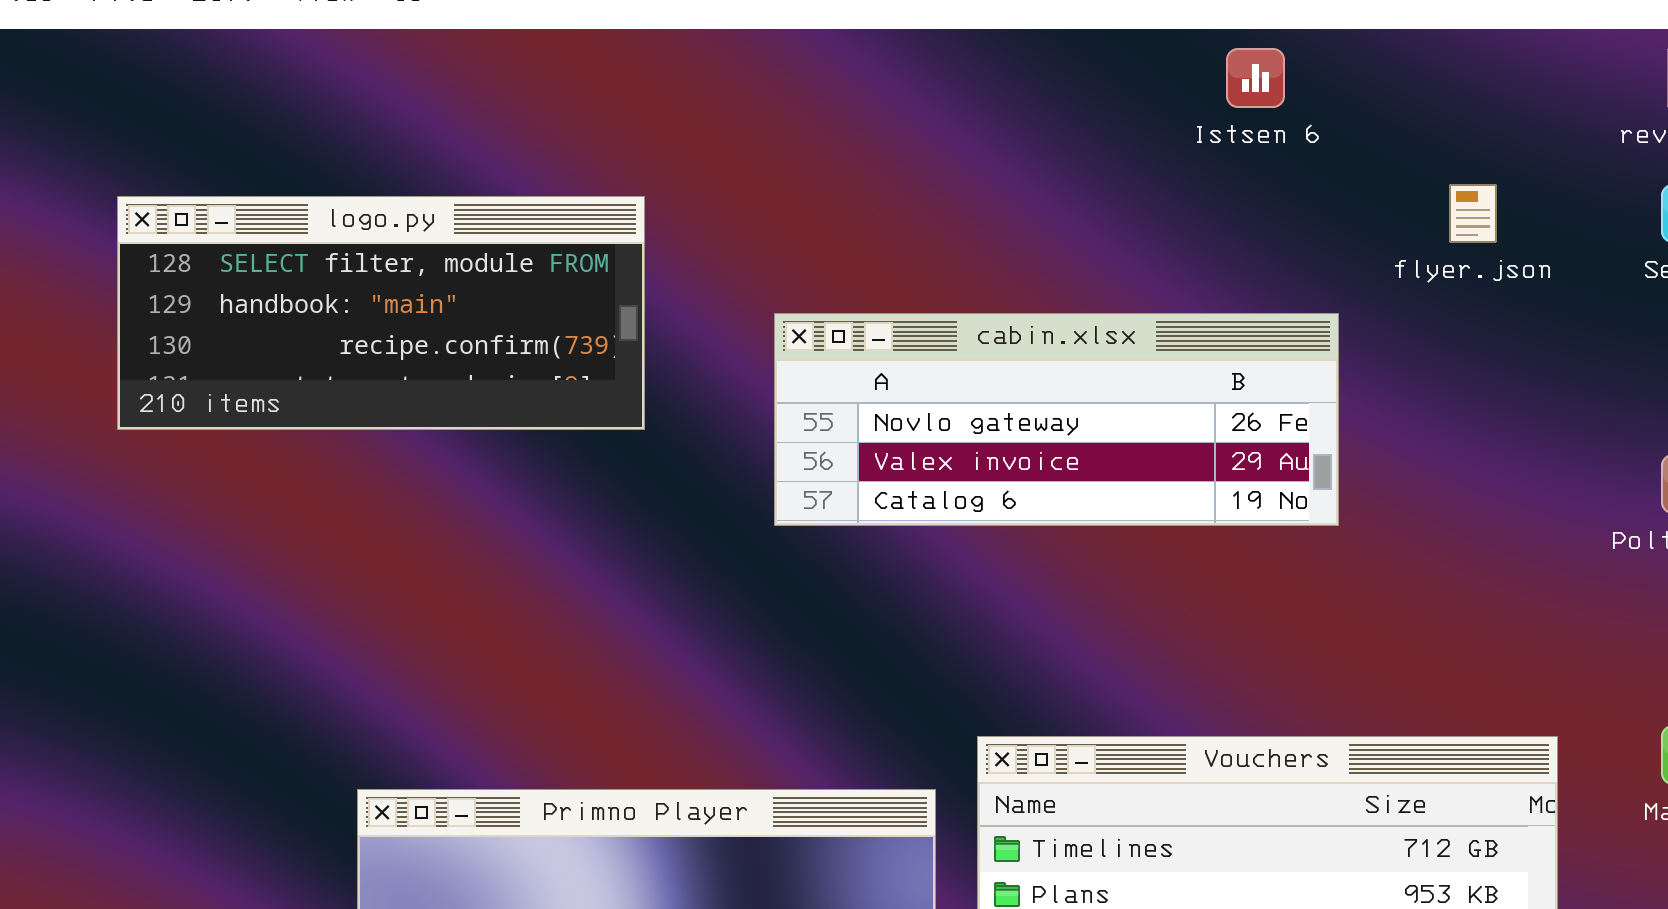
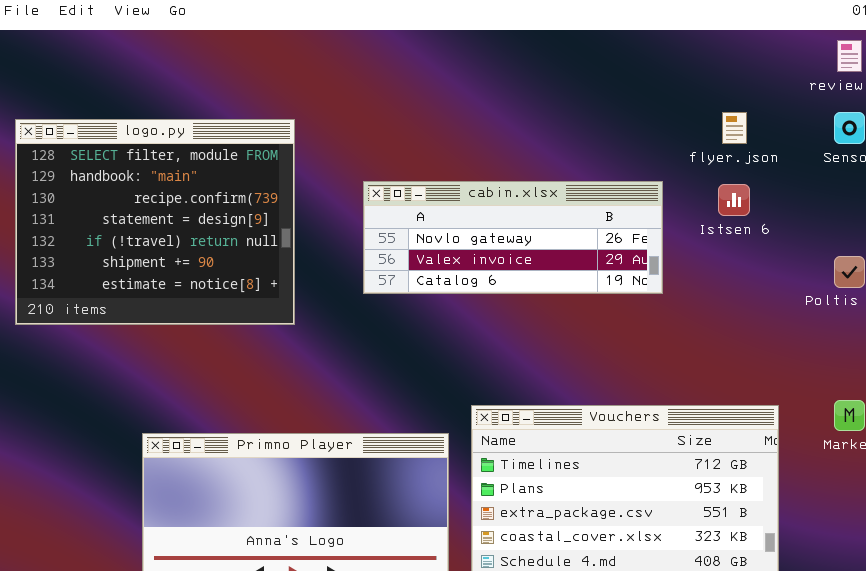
Istsen 6: [1226,48,1285,108] -> [718,184,750,216], moved
logo.py: [117,196,645,430] -> [15,119,295,325], resized

